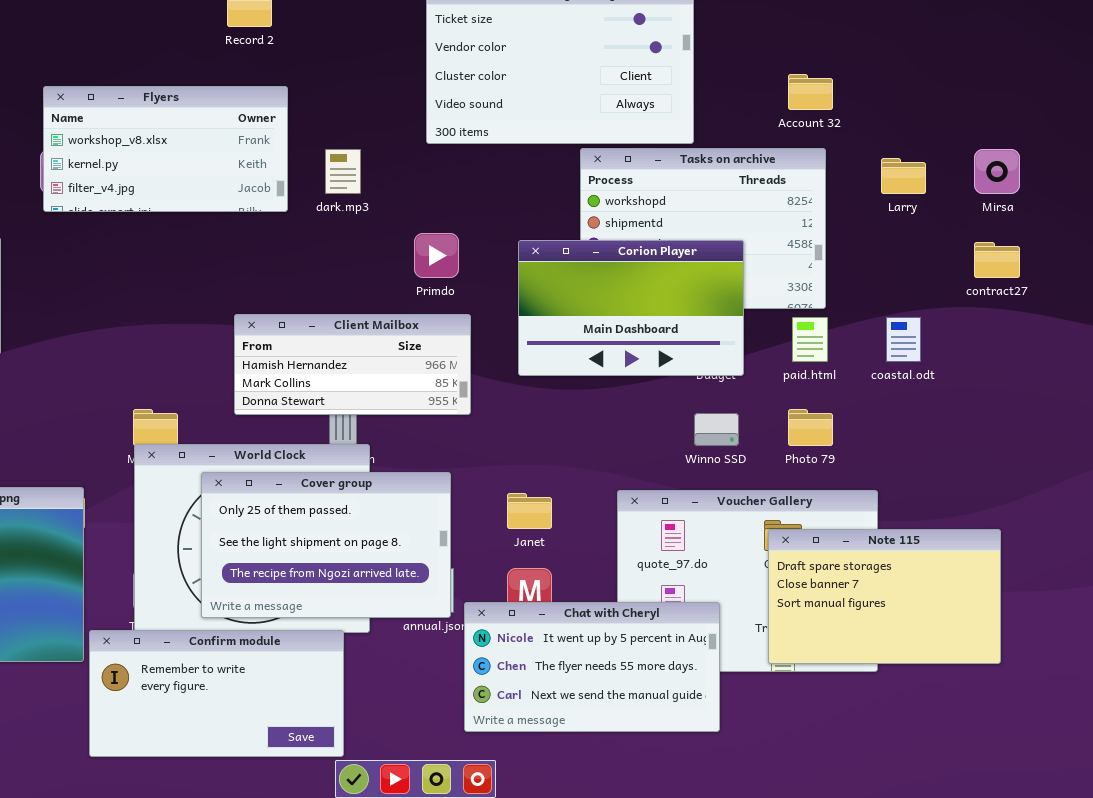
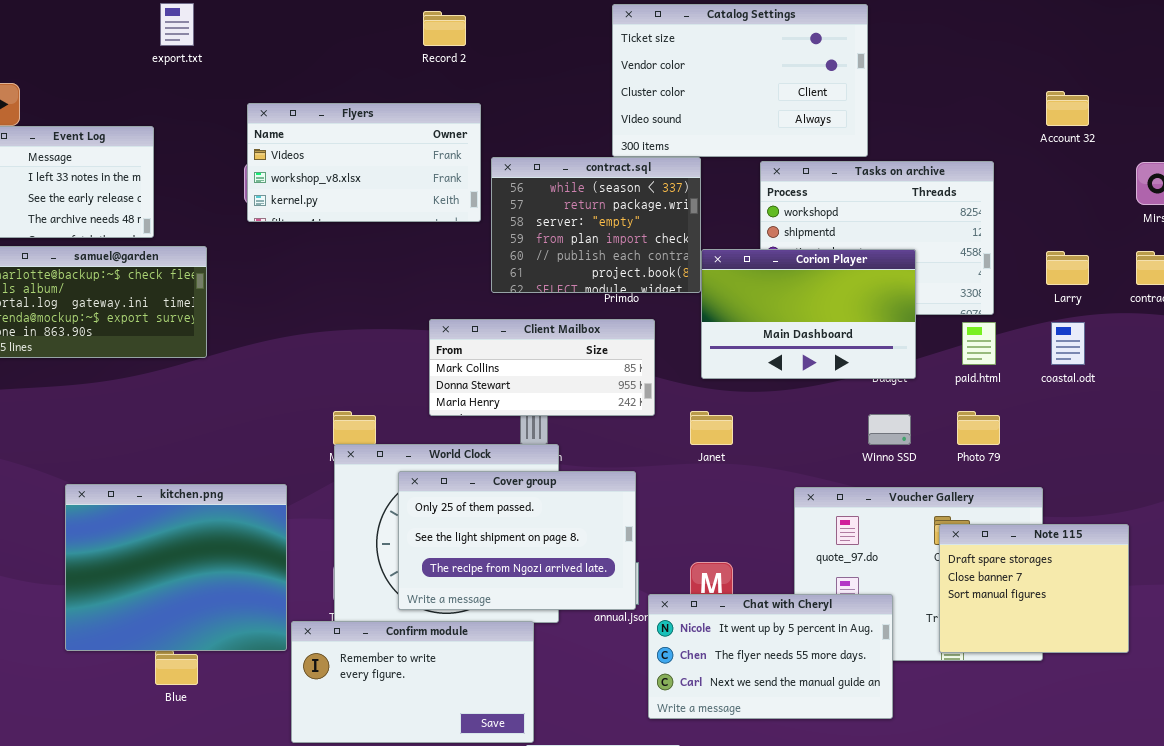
Account 32: [788,74,833,110] -> [1046,91,1089,126], moved
Flyers: [43,86,288,212] -> [247,103,481,222], scrolled up 1 row
contract.sql: none -> [491,157,701,293], opened
Larry: [881,158,926,194] -> [1046,251,1089,285], moved
Client Mailbox: [234,314,471,415] -> [429,319,655,416], scrolled down 1 row
Janet: [507,493,552,529] -> [690,411,733,445], moved
Note 115: [768,529,1001,664] -> [939,524,1129,653], resized

